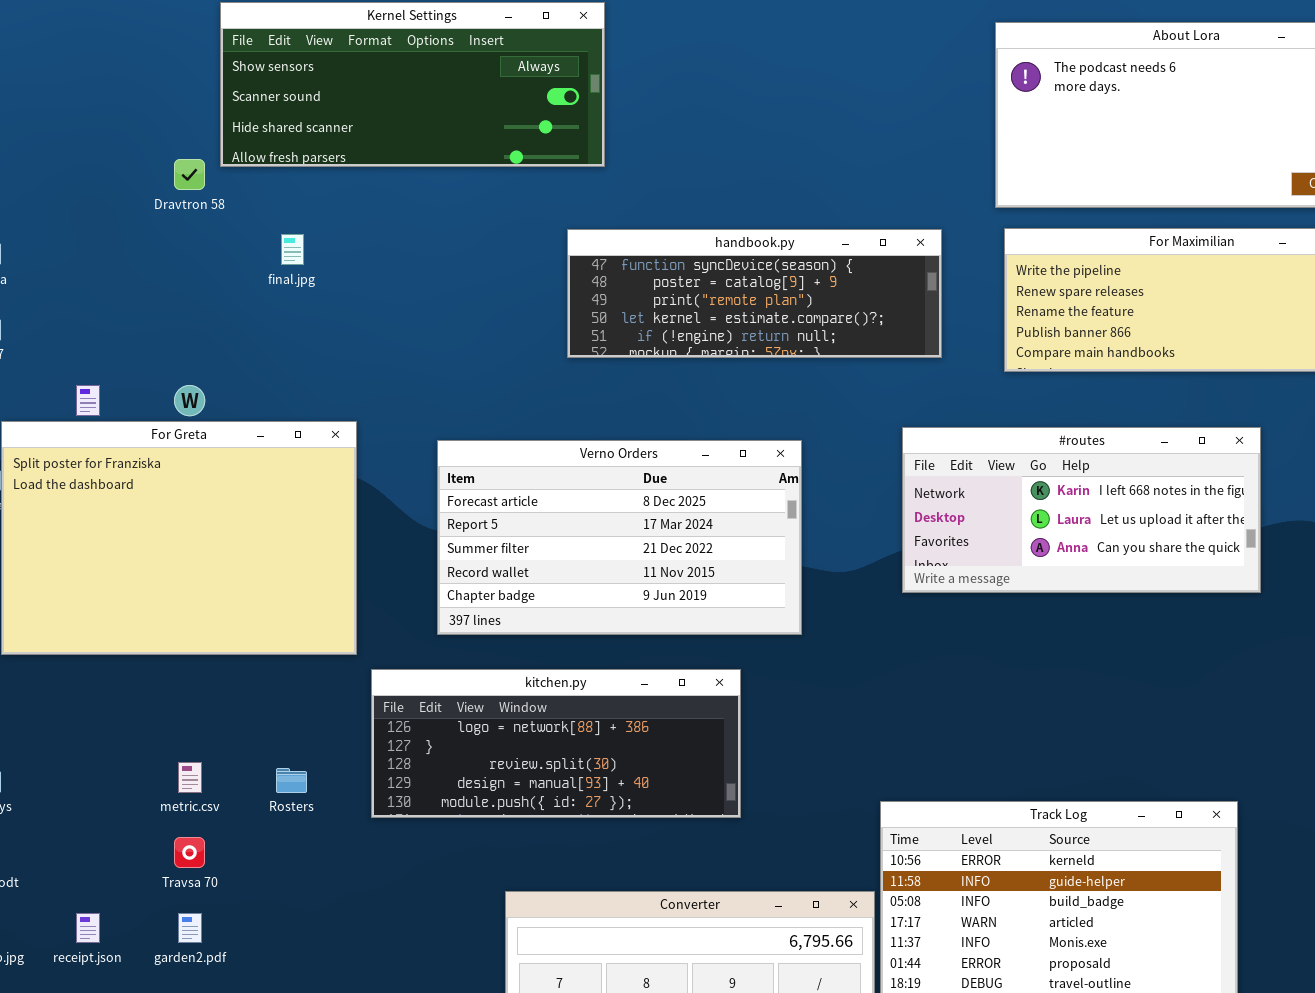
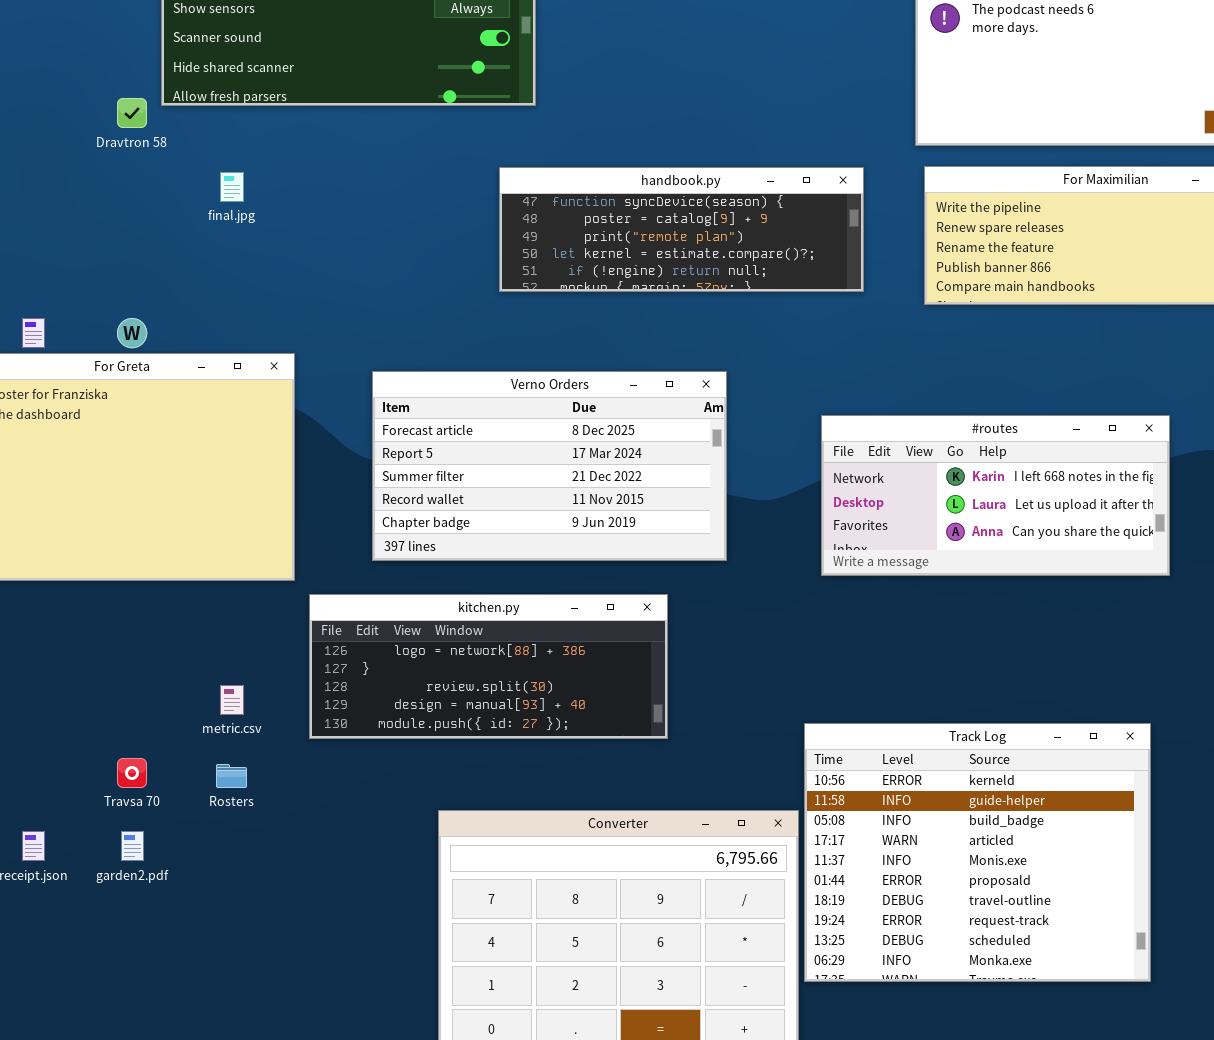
#routes: [902,427,1261,593] -> [821,415,1170,576], moved
metric.csv: [178,762,202,793] -> [220,685,244,715], moved
Rosters: [276,768,307,793] -> [216,764,247,788], moved

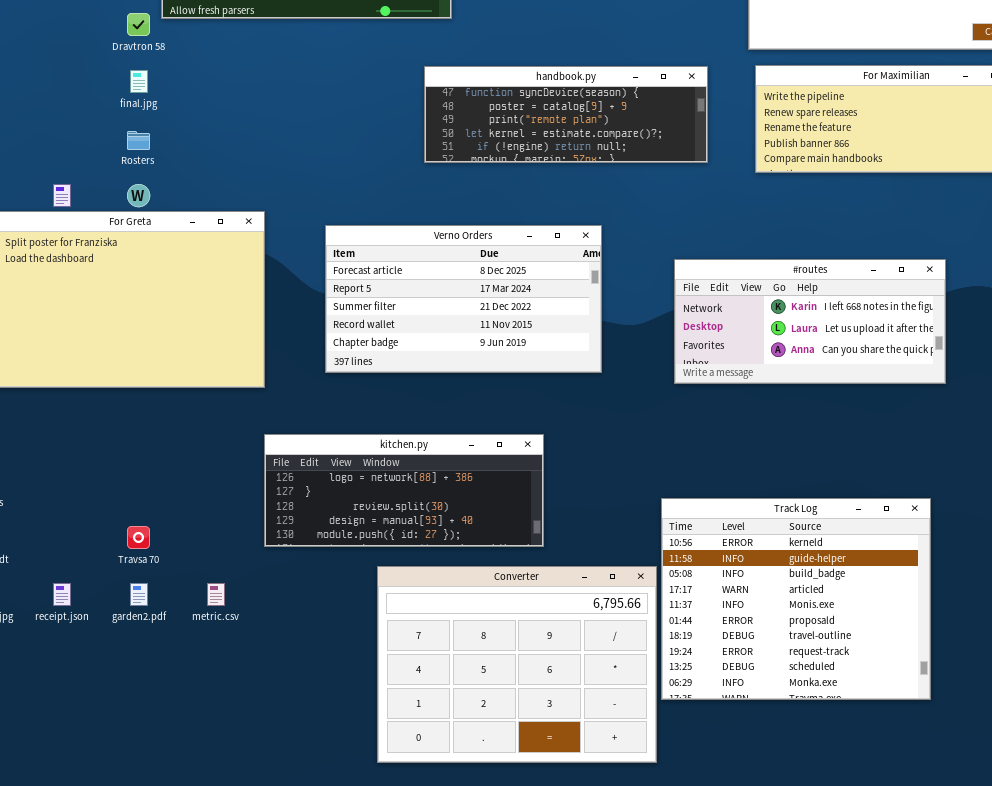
final.jpg: [220,172,244,202] -> [130,70,148,93], moved
kitchen.py: [309,594,668,739] -> [264,434,544,547], moved
metric.csv: [220,685,244,715] -> [207,583,225,606], moved
Rosters: [216,764,247,788] -> [127,131,150,150], moved

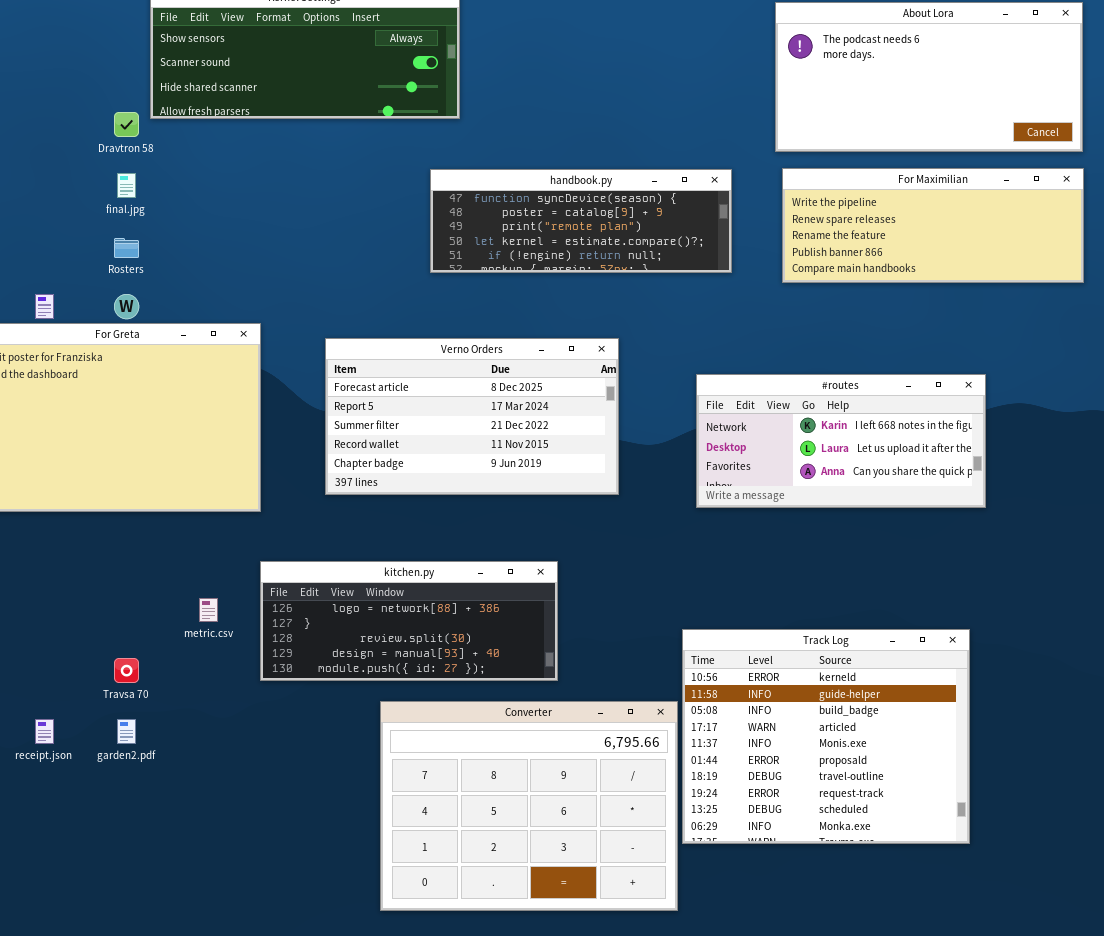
metric.csv: [207,583,225,606] -> [199,598,218,622], moved

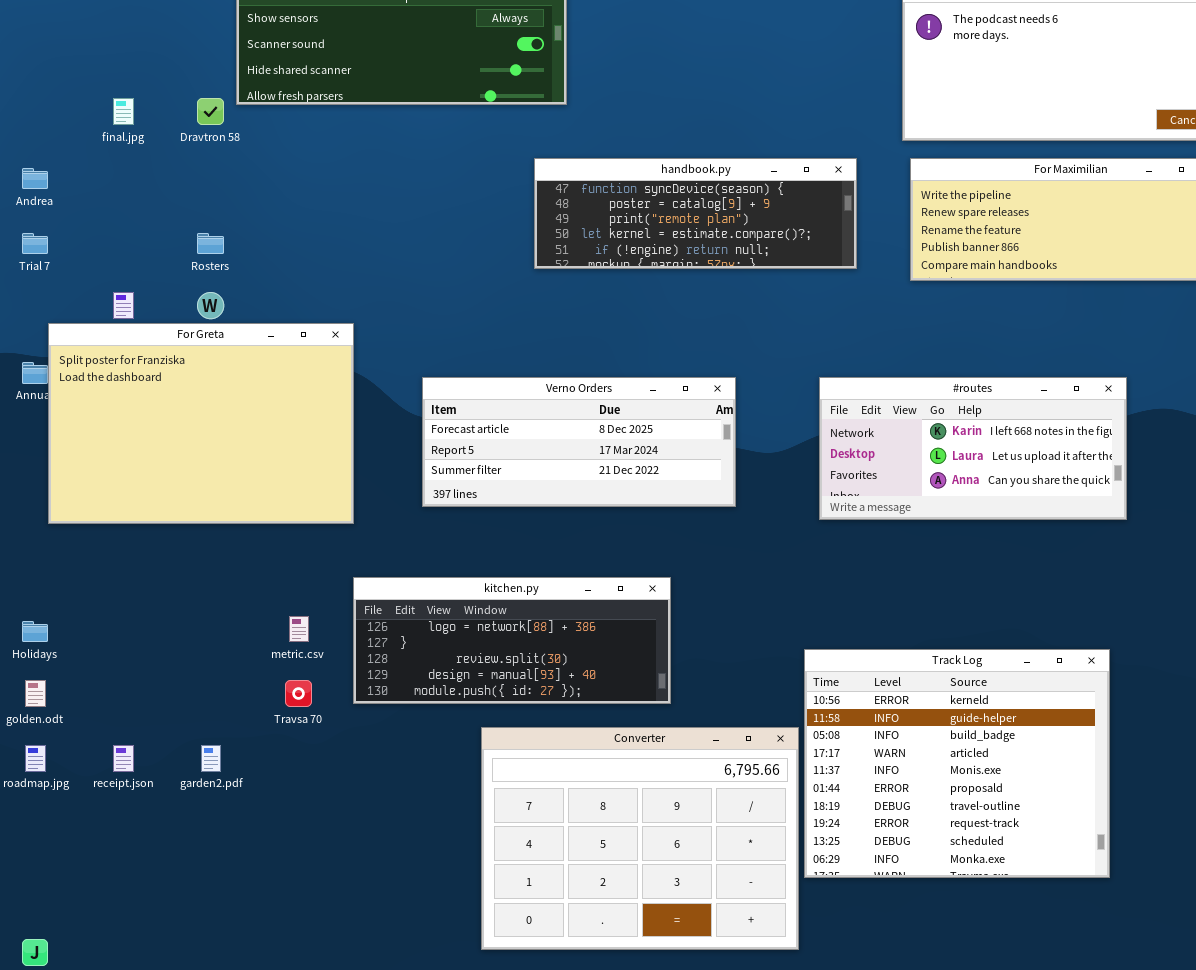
final.jpg: [117,173,136,198] -> [113,98,134,125], moved
Verno Orders: [325,338,619,495] -> [422,377,736,507], resized
Travsa 70: [114,658,139,683] -> [285,680,312,707], moved

